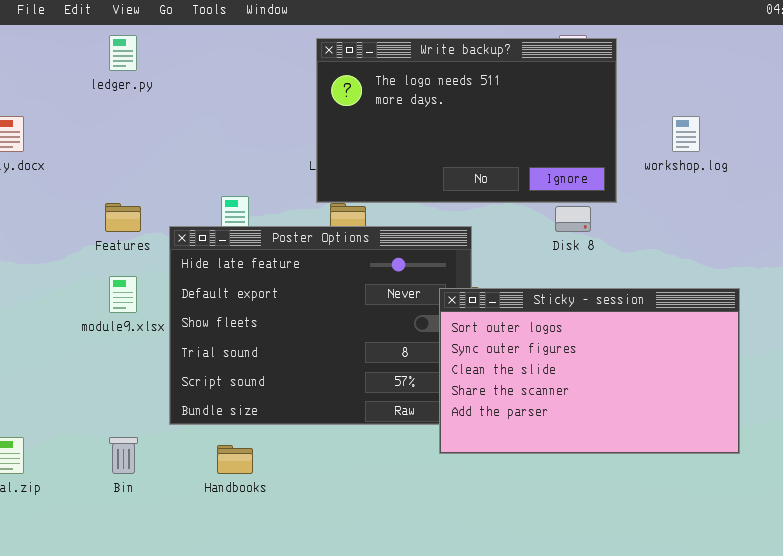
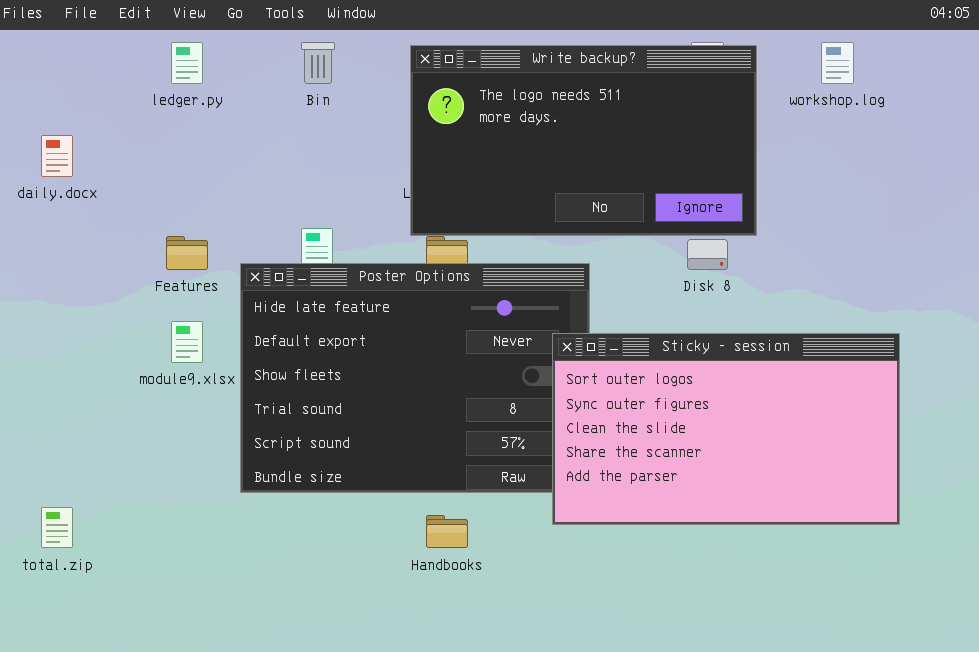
workshop.log: [672,116,700,152] -> [821,42,854,84], moved
Bin: [109,437,138,474] -> [301,42,335,84], moved
Handbooks: [217,445,253,474] -> [426,515,468,548], moved

